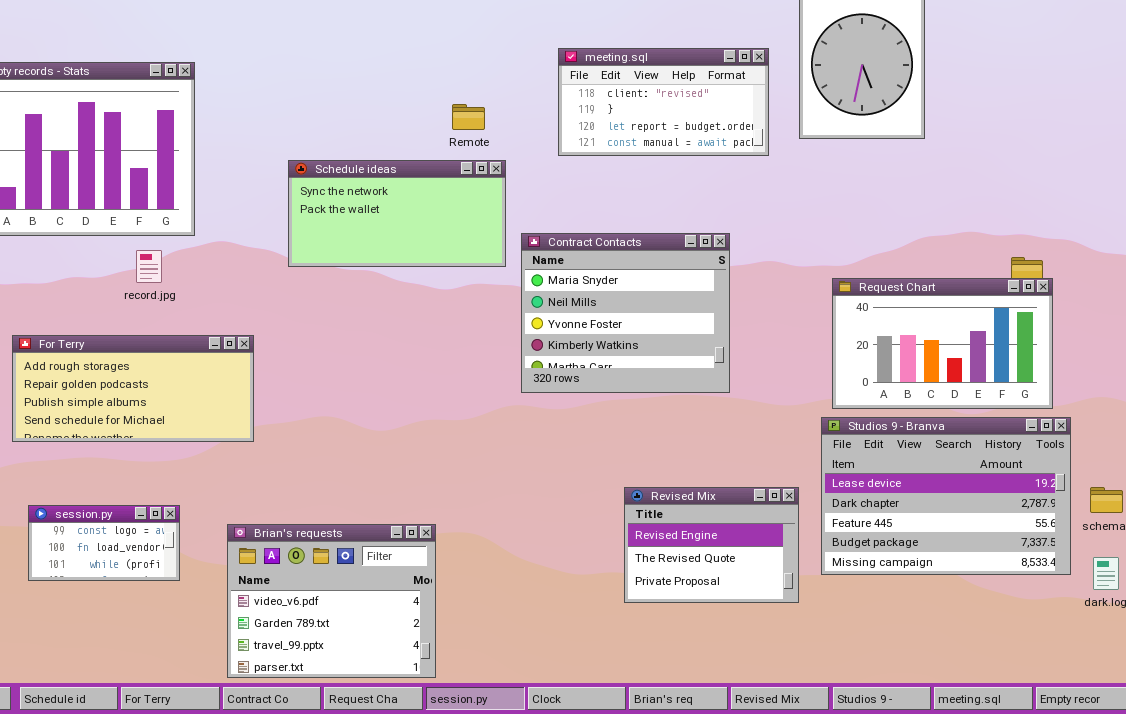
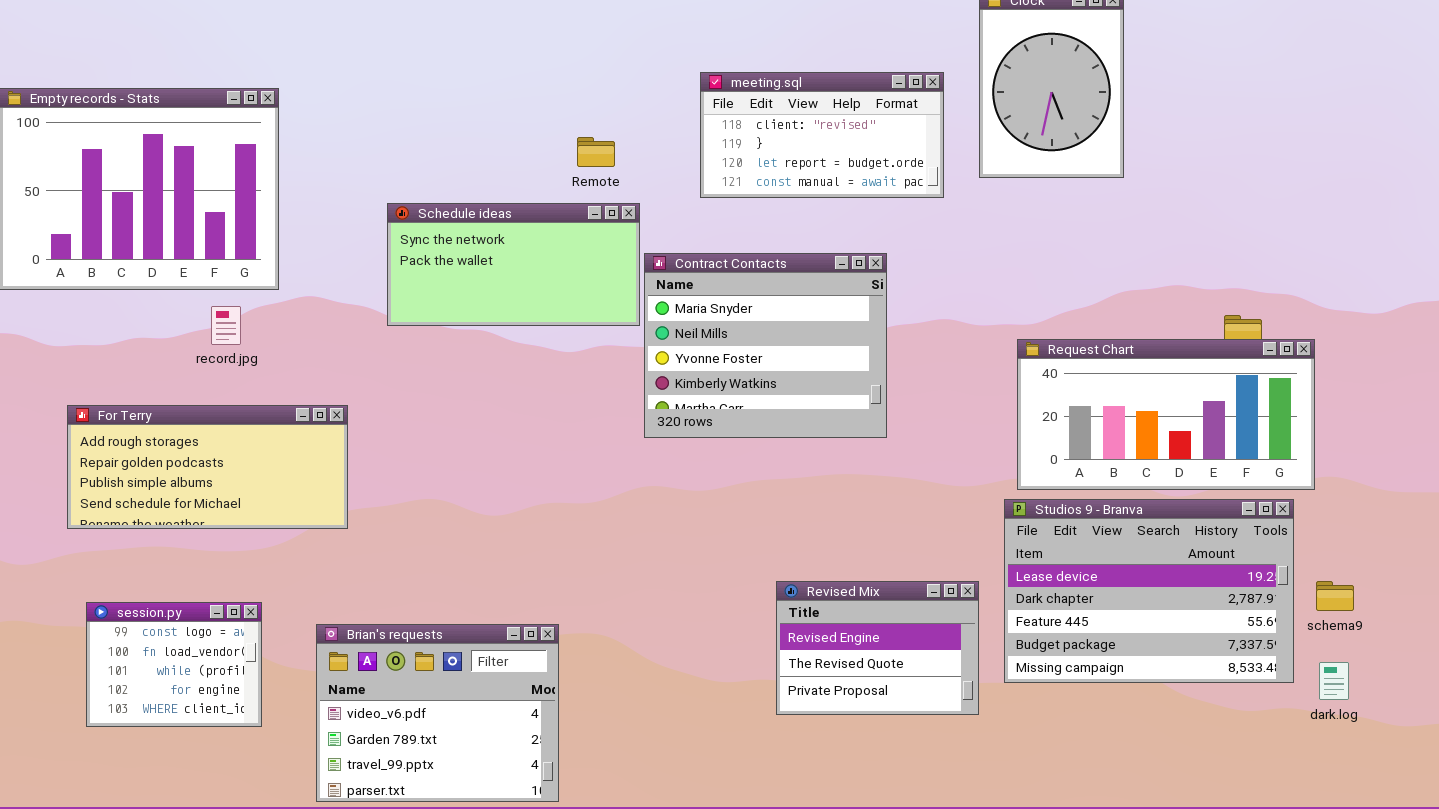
Contract Contacts: [521,233,730,393] -> [644,253,887,438], moved
Request Chart: [832,278,1053,409] -> [1017,339,1315,490], resized
session.py: [28,505,180,581] -> [86,602,262,727], resized

